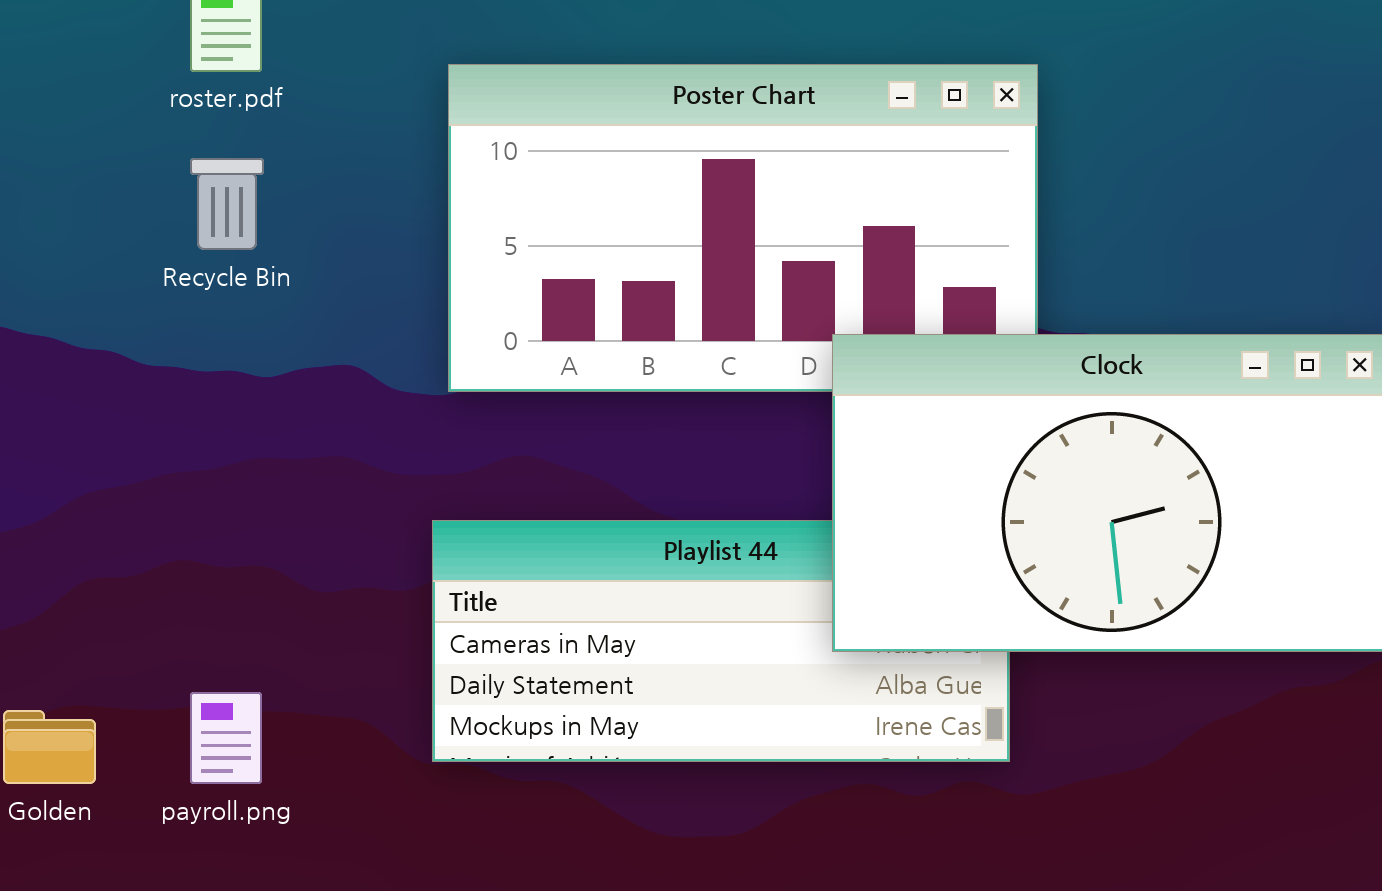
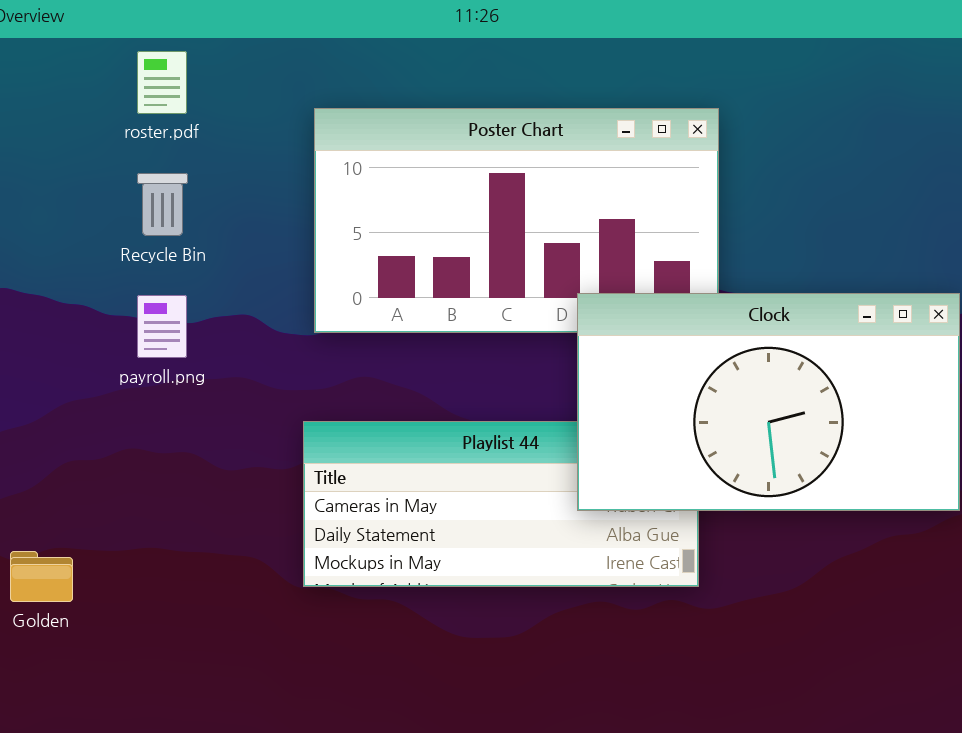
payroll.png: [190,692,262,784] -> [137,295,187,358], moved

